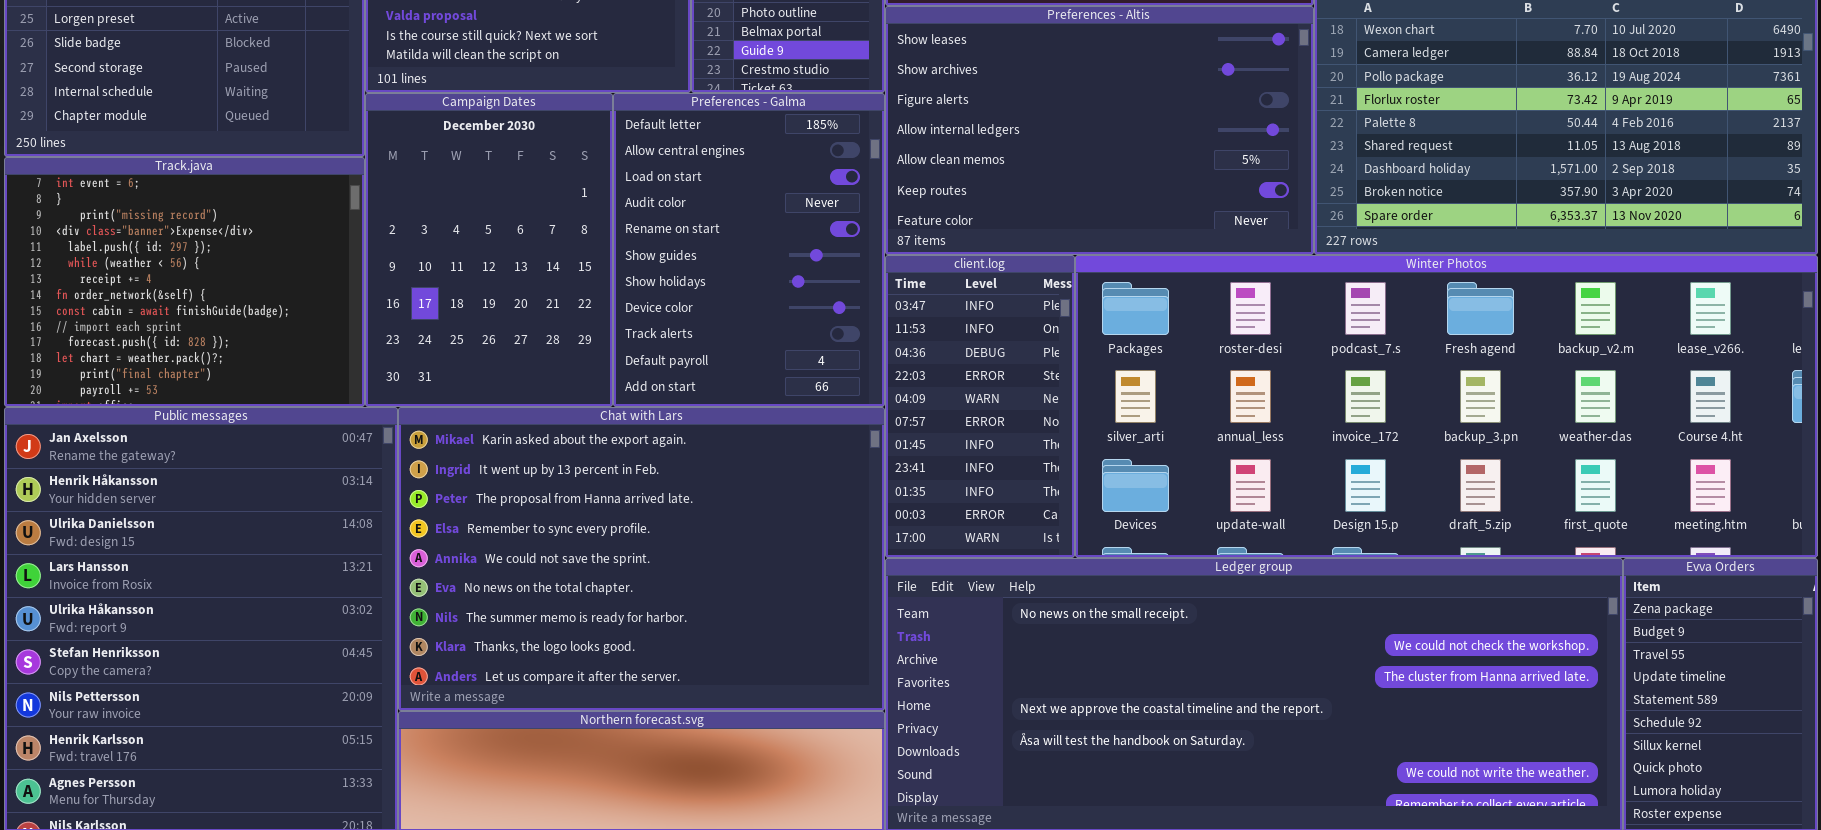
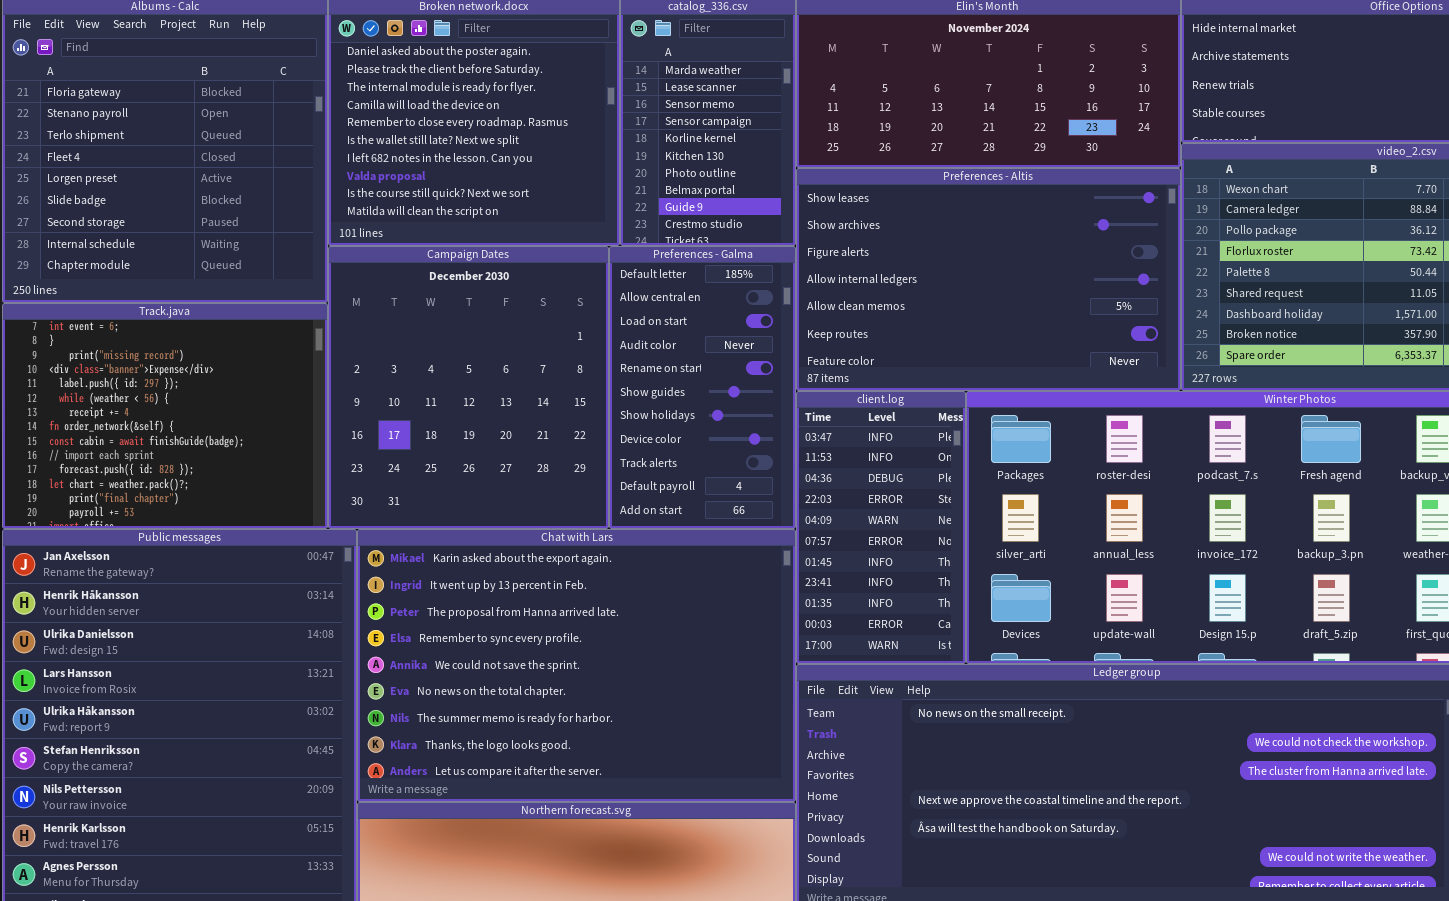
Campaign Dates: [365,93,613,407] -> [328,246,609,529], resized
Preferences - Galma: [613,93,885,407] -> [609,246,796,529], resized

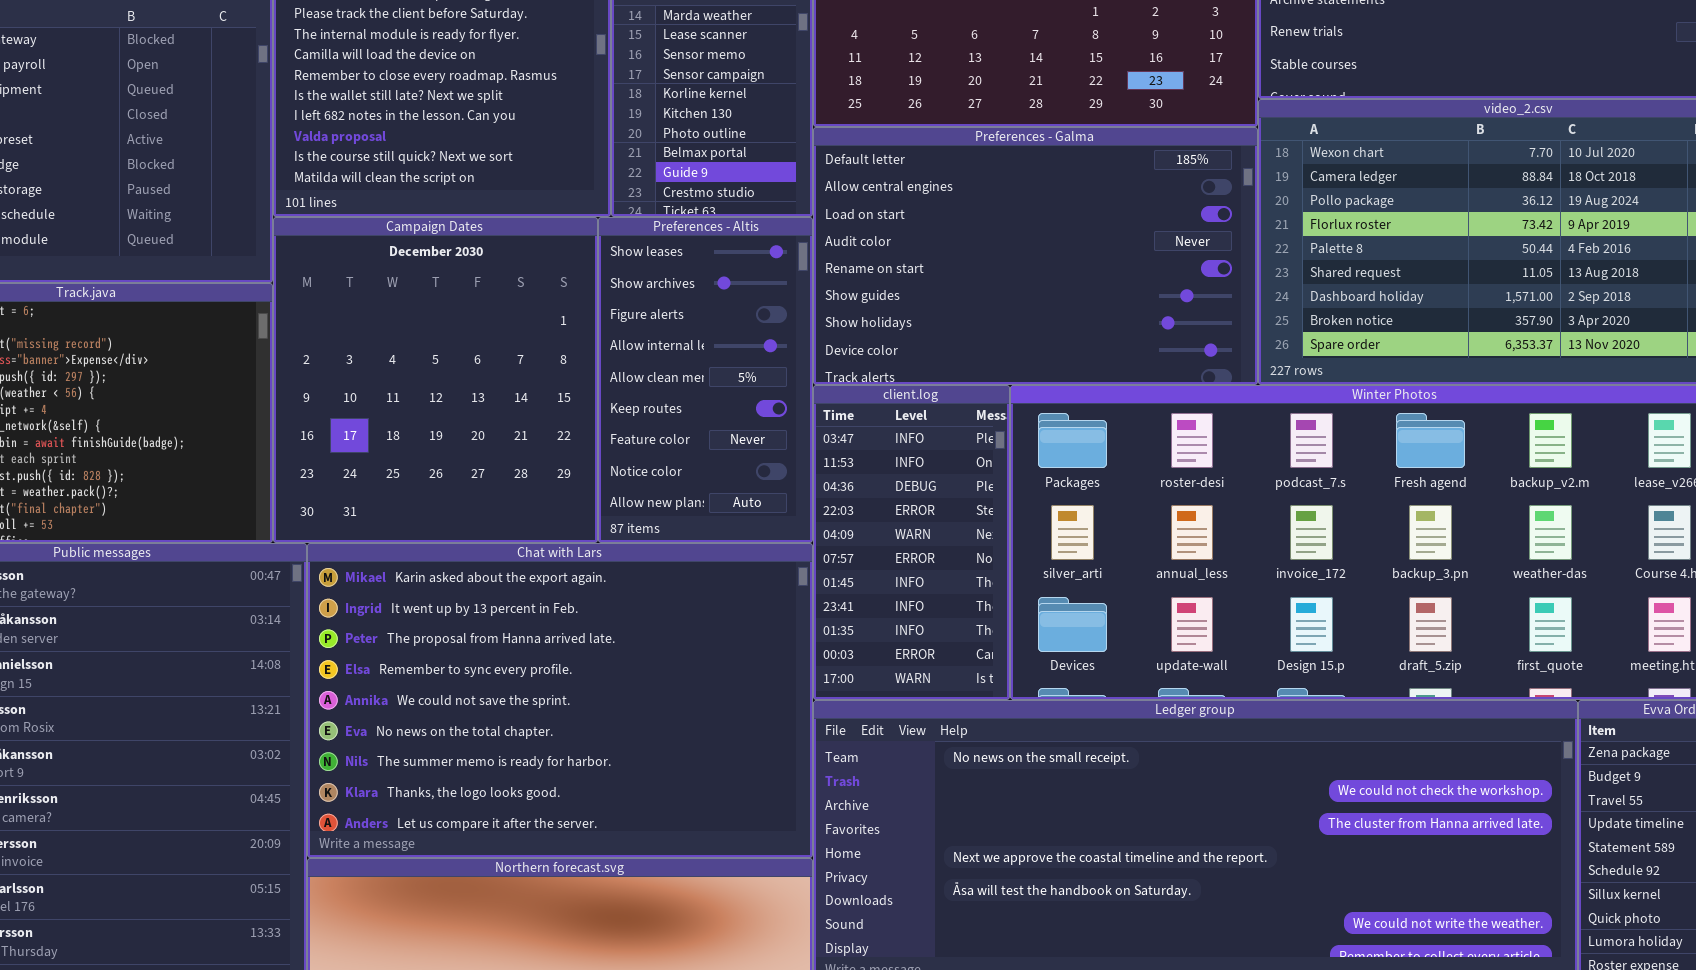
Preferences - Altis: [796,168,1181,391] -> [598,217,813,543], moved, resized
Preferences - Galma: [609,246,796,529] -> [813,127,1258,385], moved, resized

